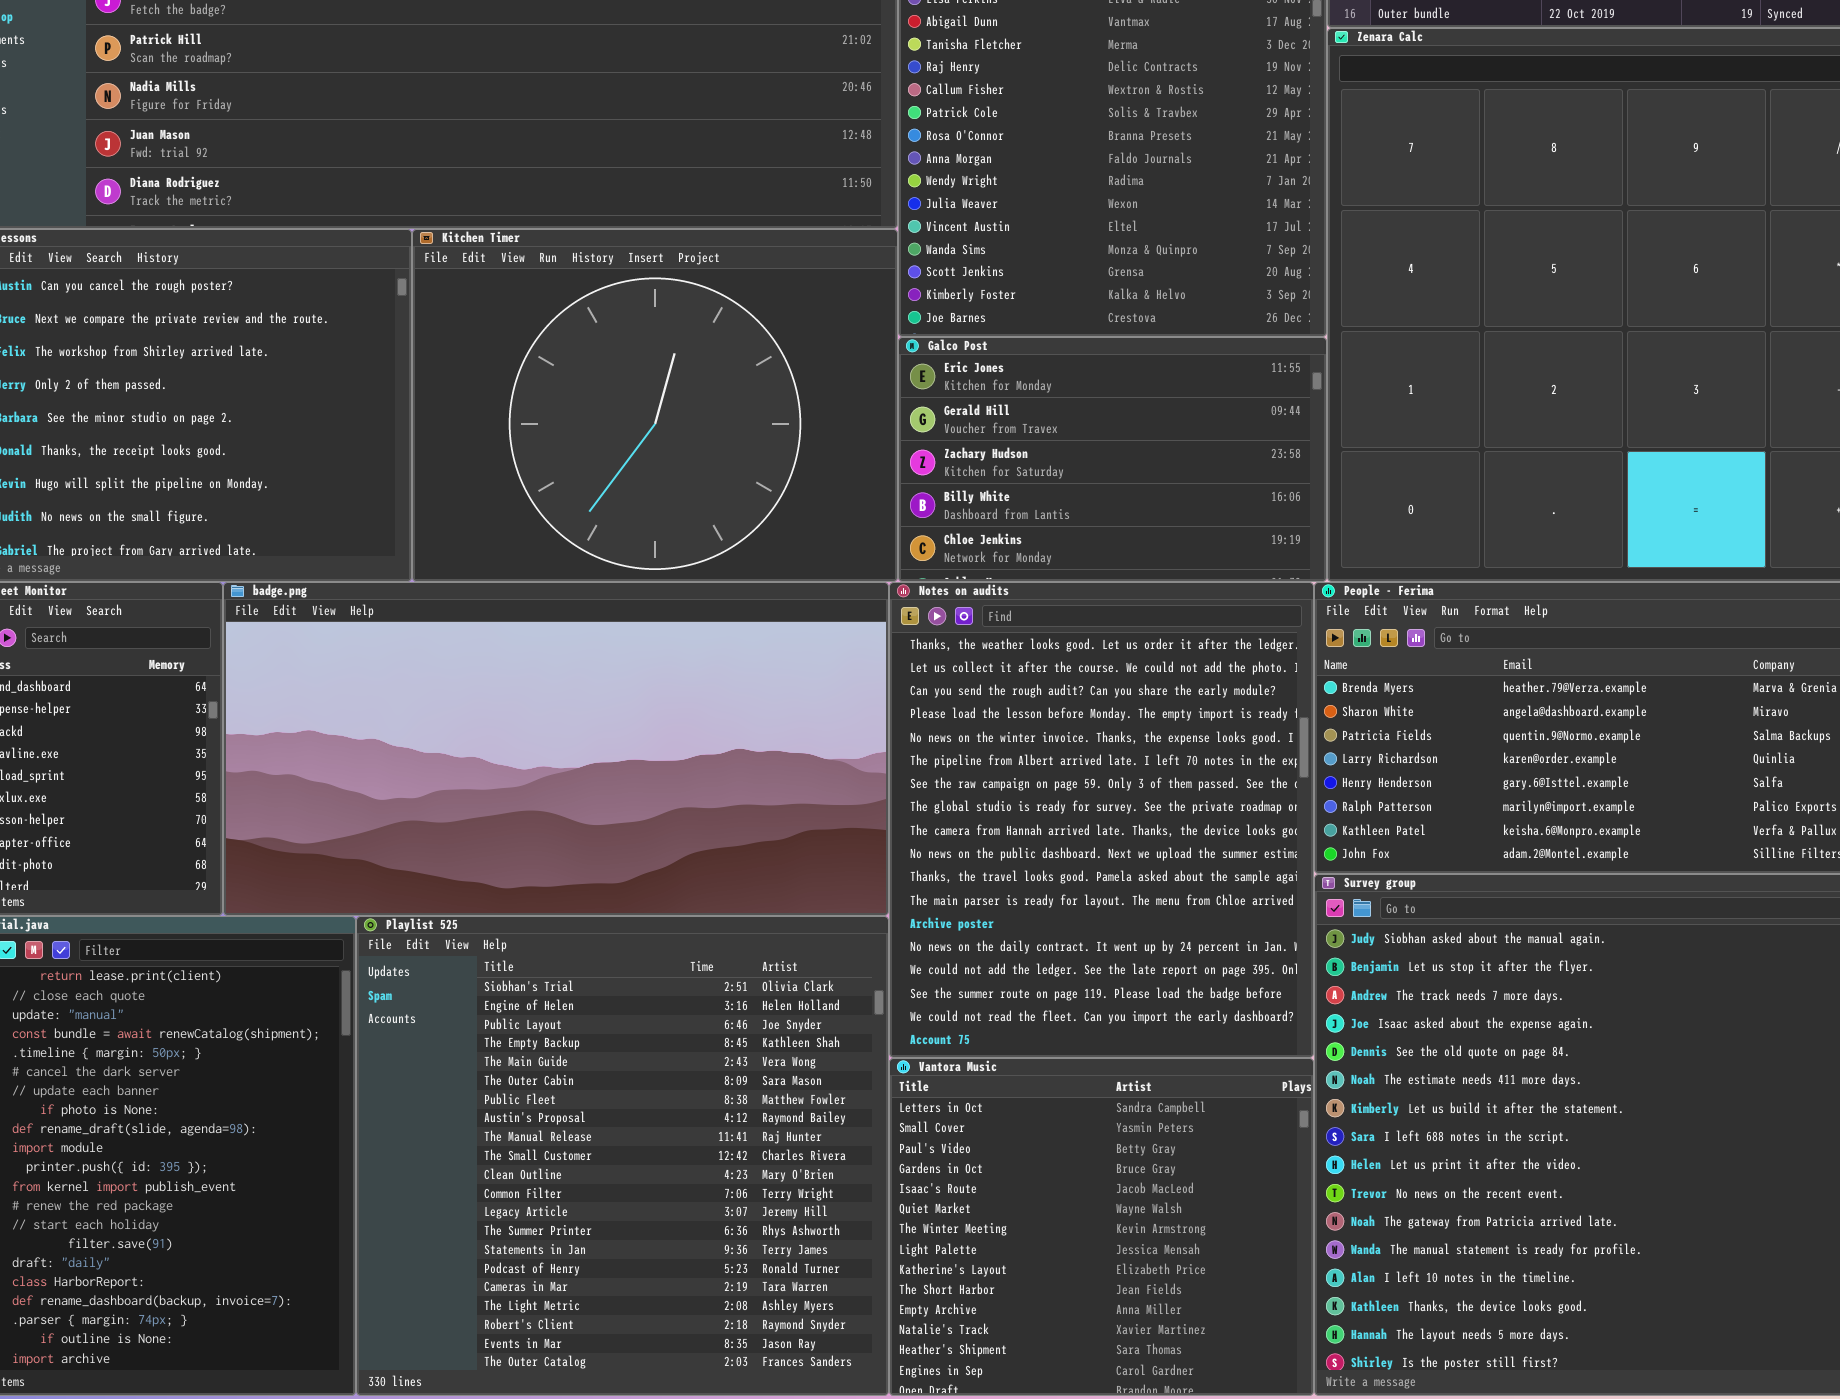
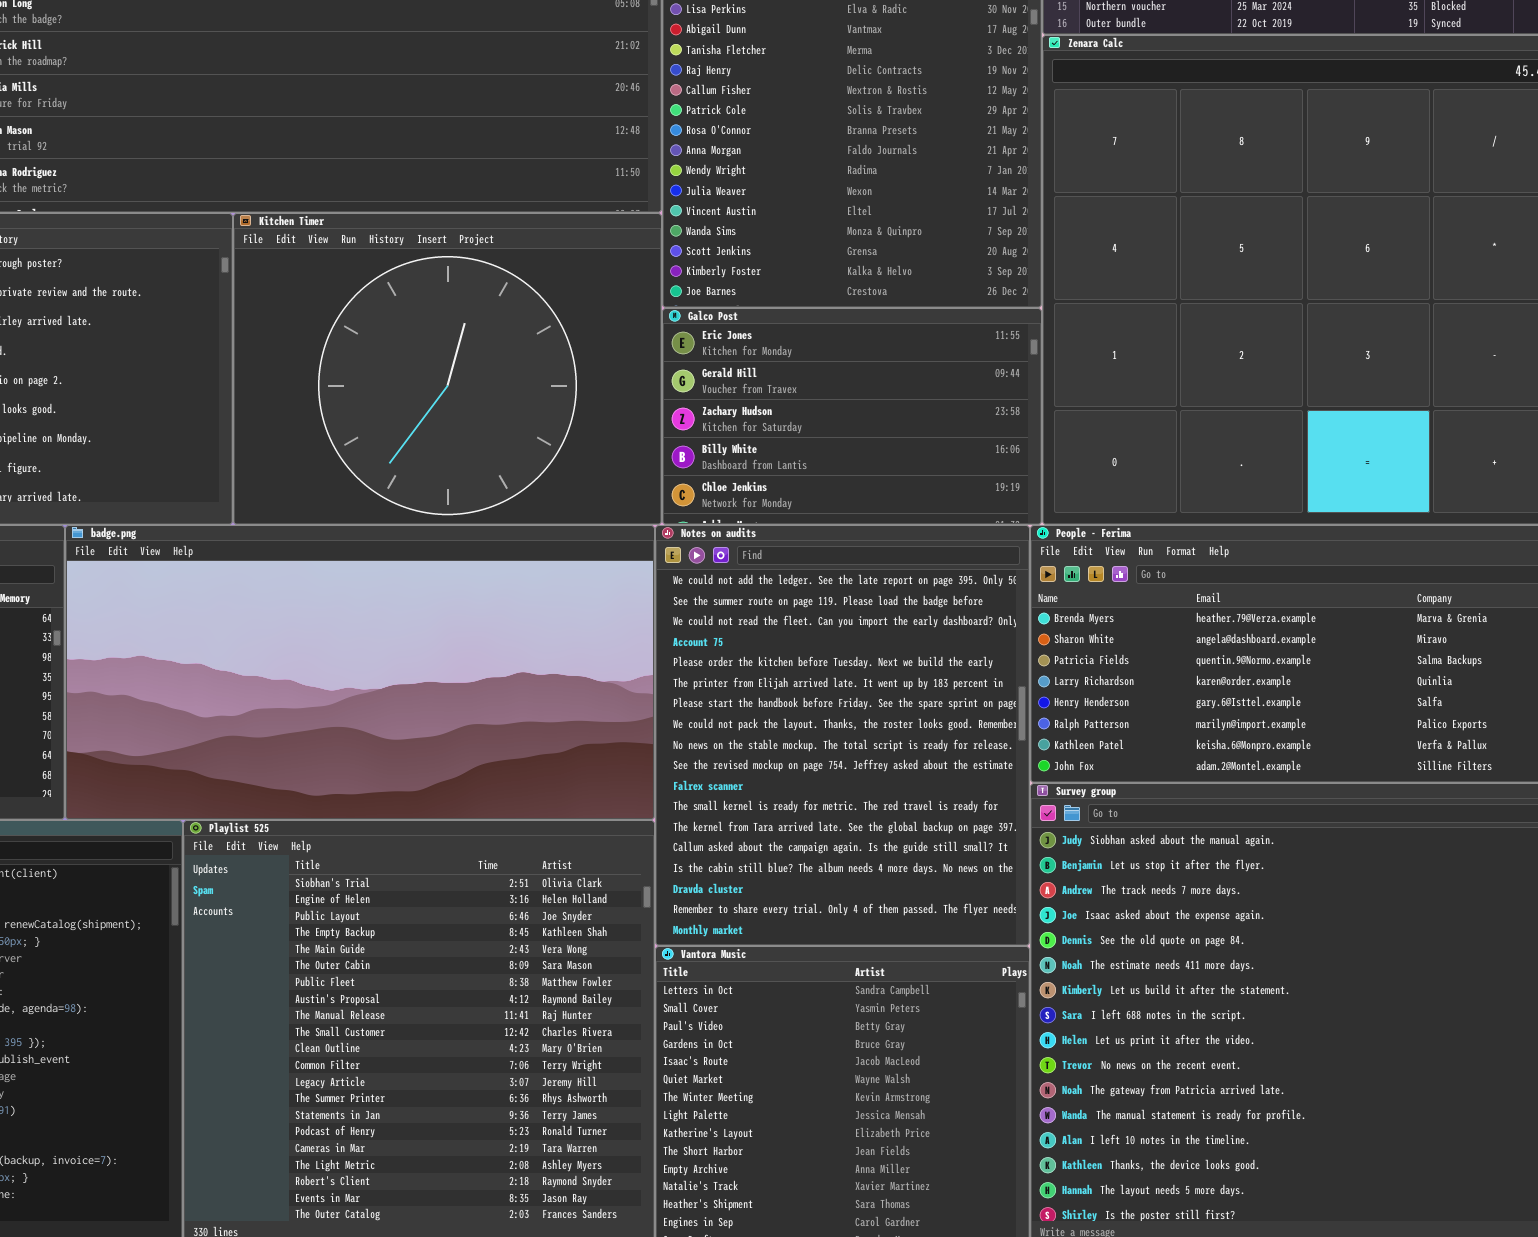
Notes on audits: [889,582,1314,1058] -> [655,525,1030,946], scrolled down 14 rows

